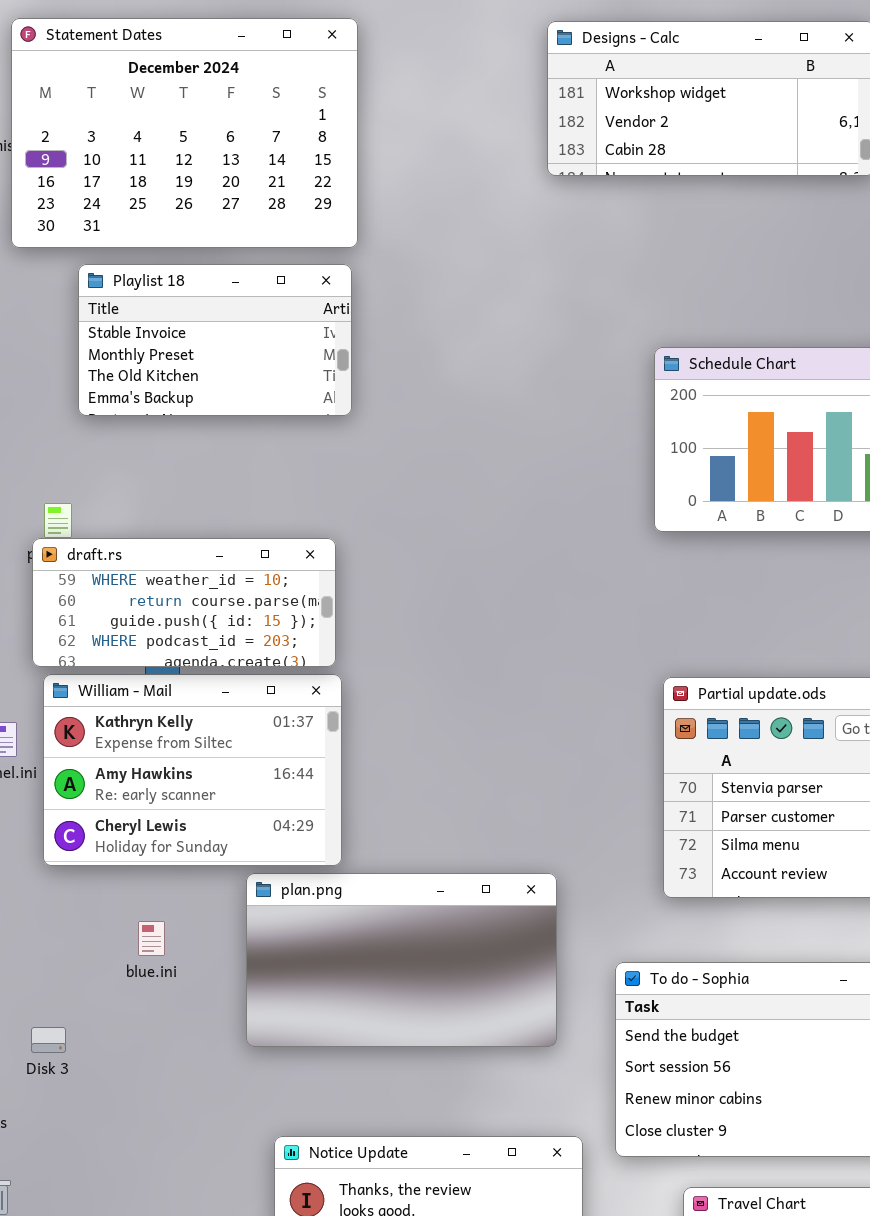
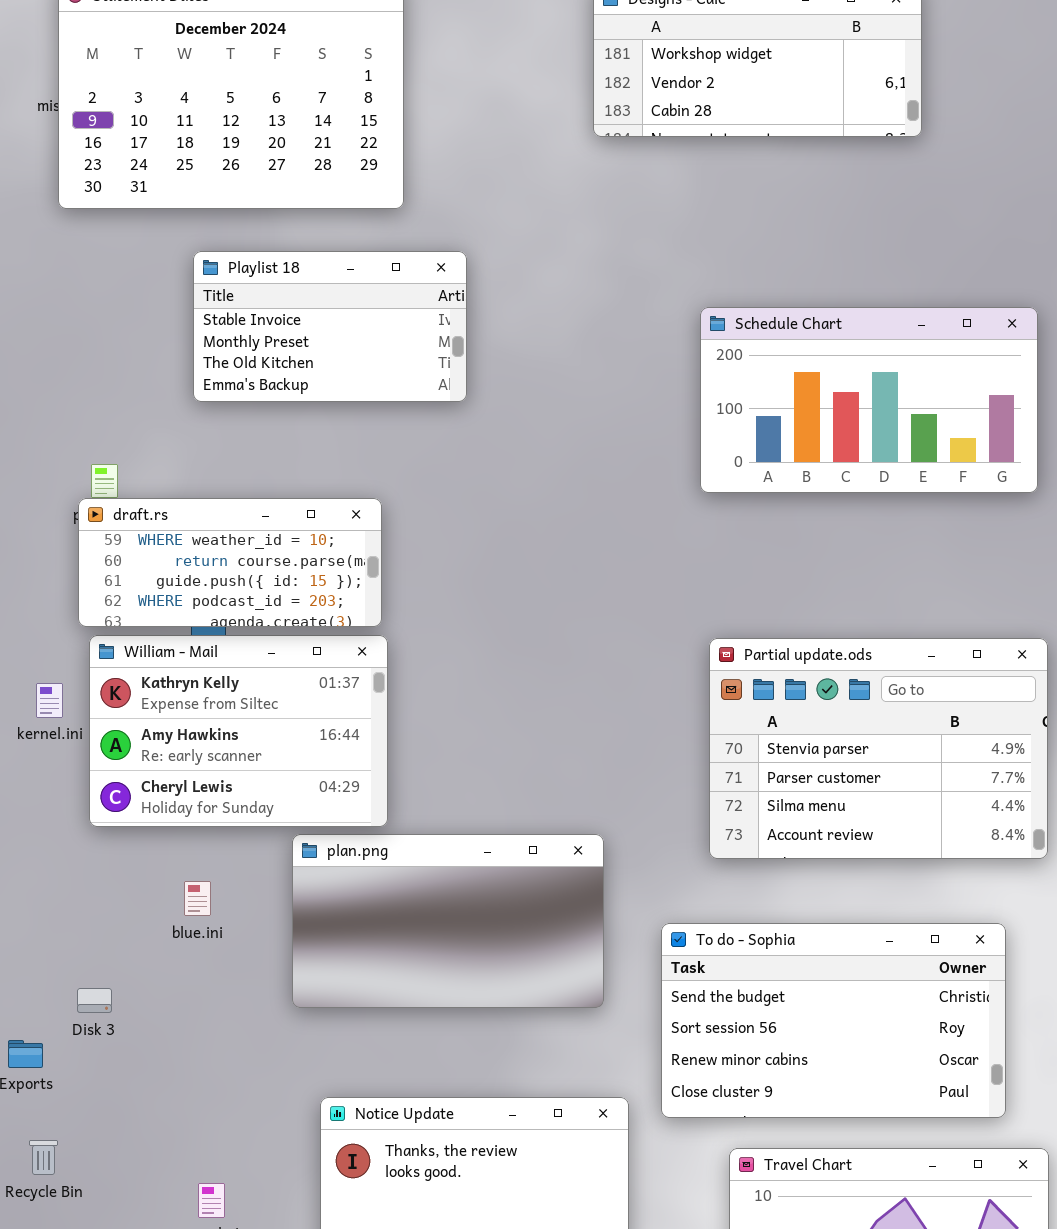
Playlist 18: [78,264,352,416] -> [193,251,467,402], moved

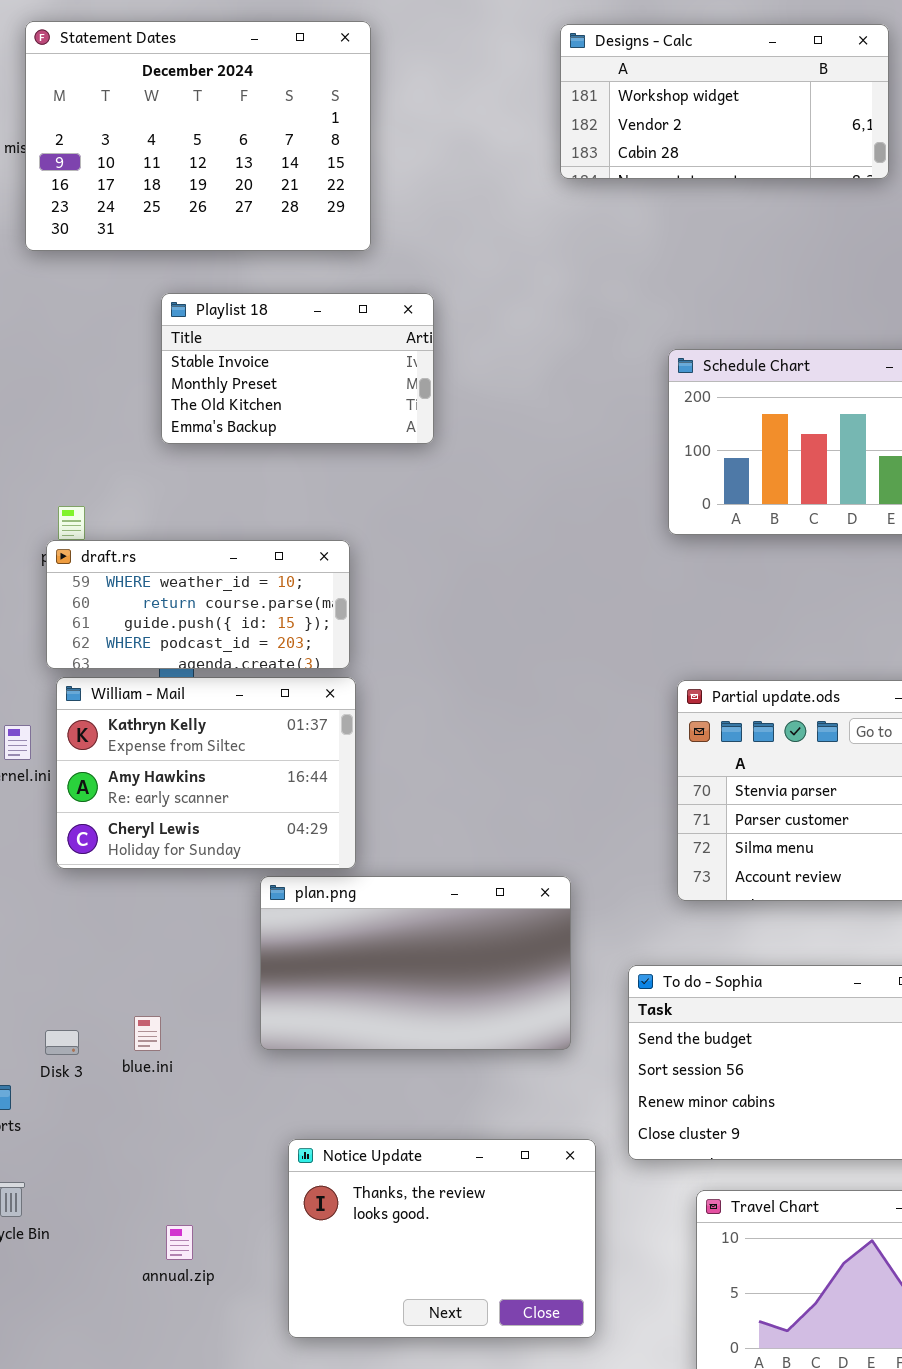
blue.ini: [184,881,211,916] -> [134,1016,161,1051], moved

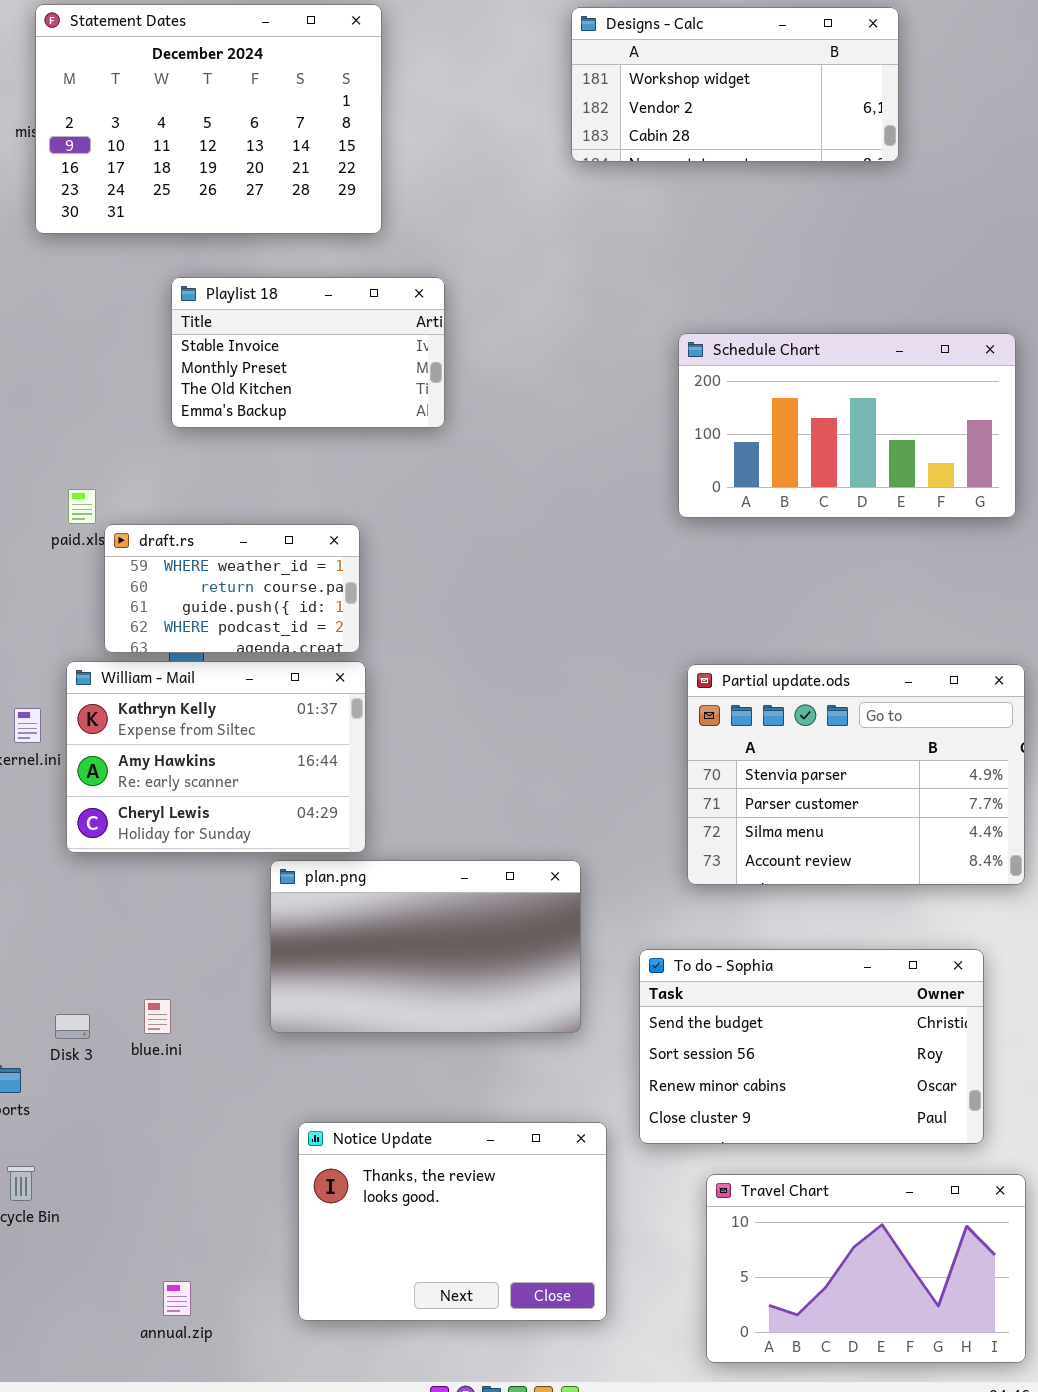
draft.rs: [46,540,350,669] -> [104,524,360,653], resized
annual.zip: [166,1225,193,1260] -> [163,1281,191,1316], moved

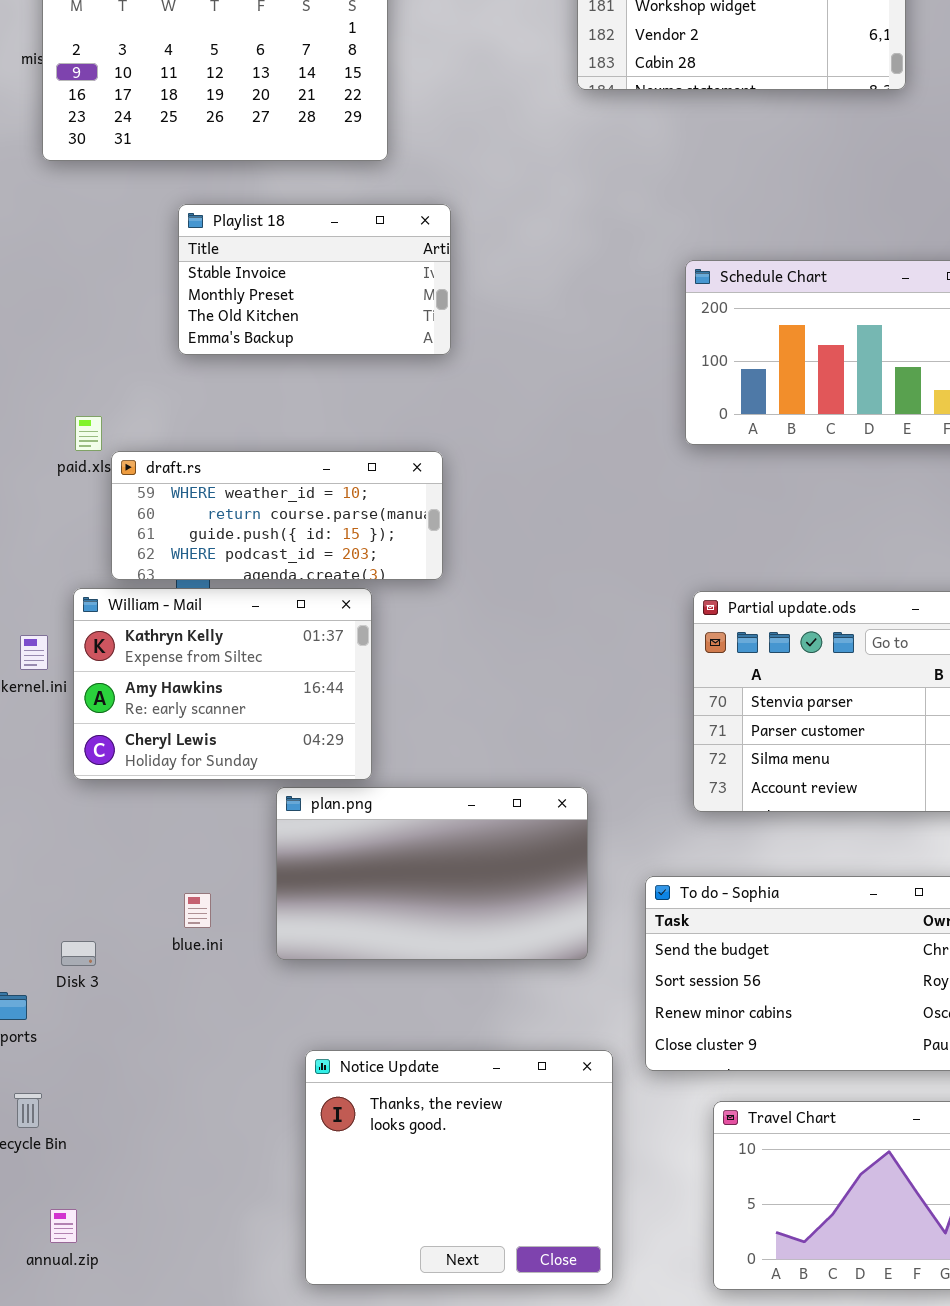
draft.rs: [104,524,360,653] -> [111,451,443,580], resized
blue.ini: [144,999,171,1034] -> [184,893,211,928], moved
Notice Update: [298,1122,607,1321] -> [305,1050,613,1285], resized
annual.zip: [163,1281,191,1316] -> [50,1209,77,1243], moved

